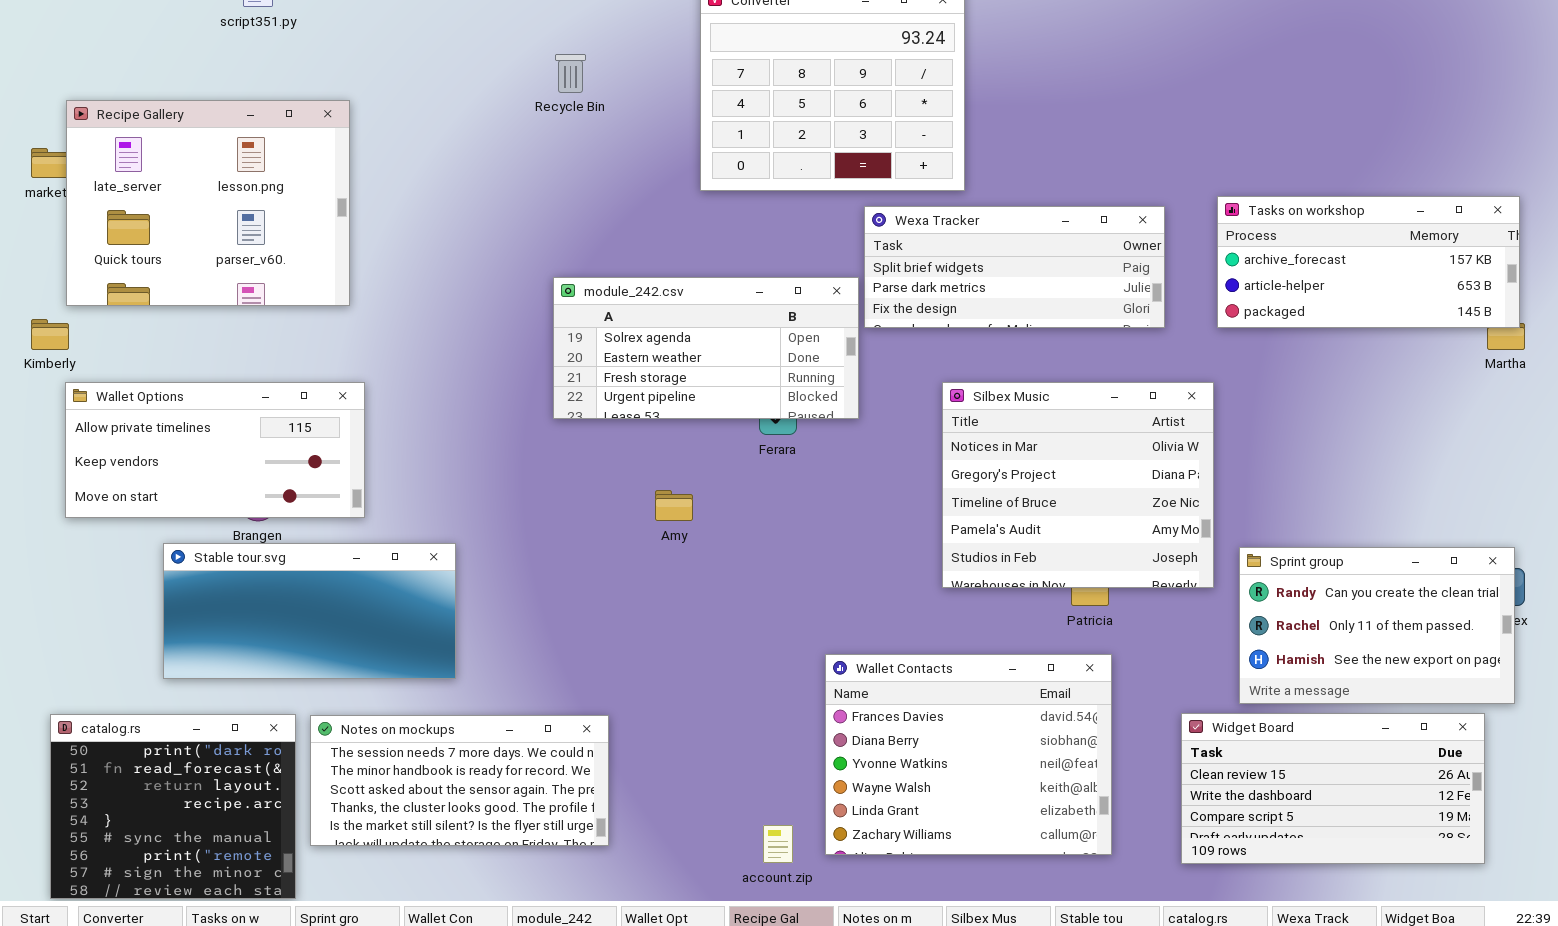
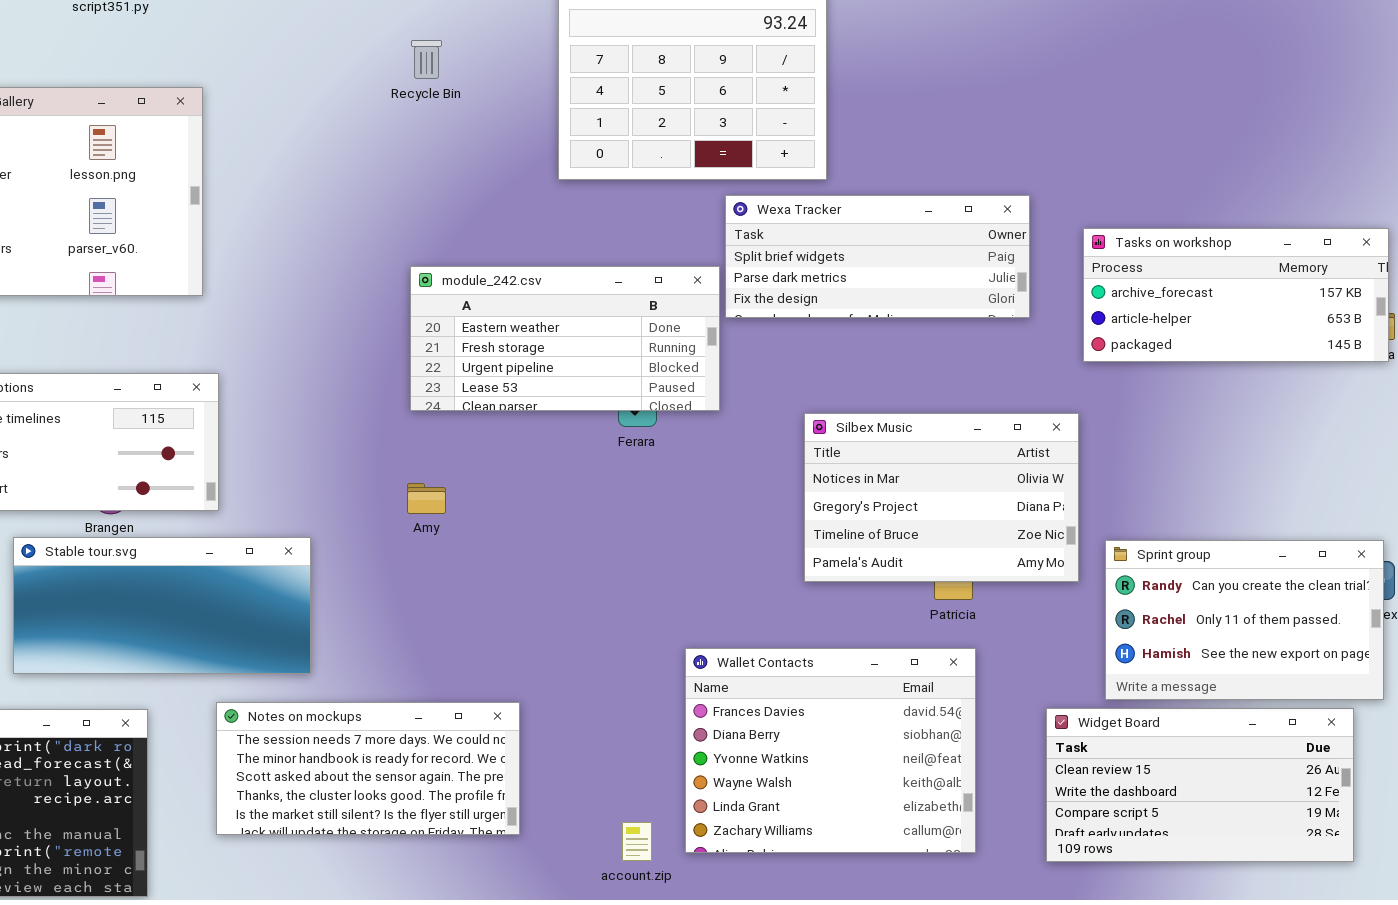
Tasks on workshop: [1217,196,1520,328] -> [1083,228,1389,362], moved
module_242.csv: [553,277,859,419] -> [410,266,720,411], scrolled down 1 row
Silbex Music: [942,382,1214,588] -> [804,413,1079,582], resized
Amy: [655,490,693,521] -> [407,483,446,514], moved
Notes on mockups: [310,715,609,846] -> [216,702,520,835], moved

